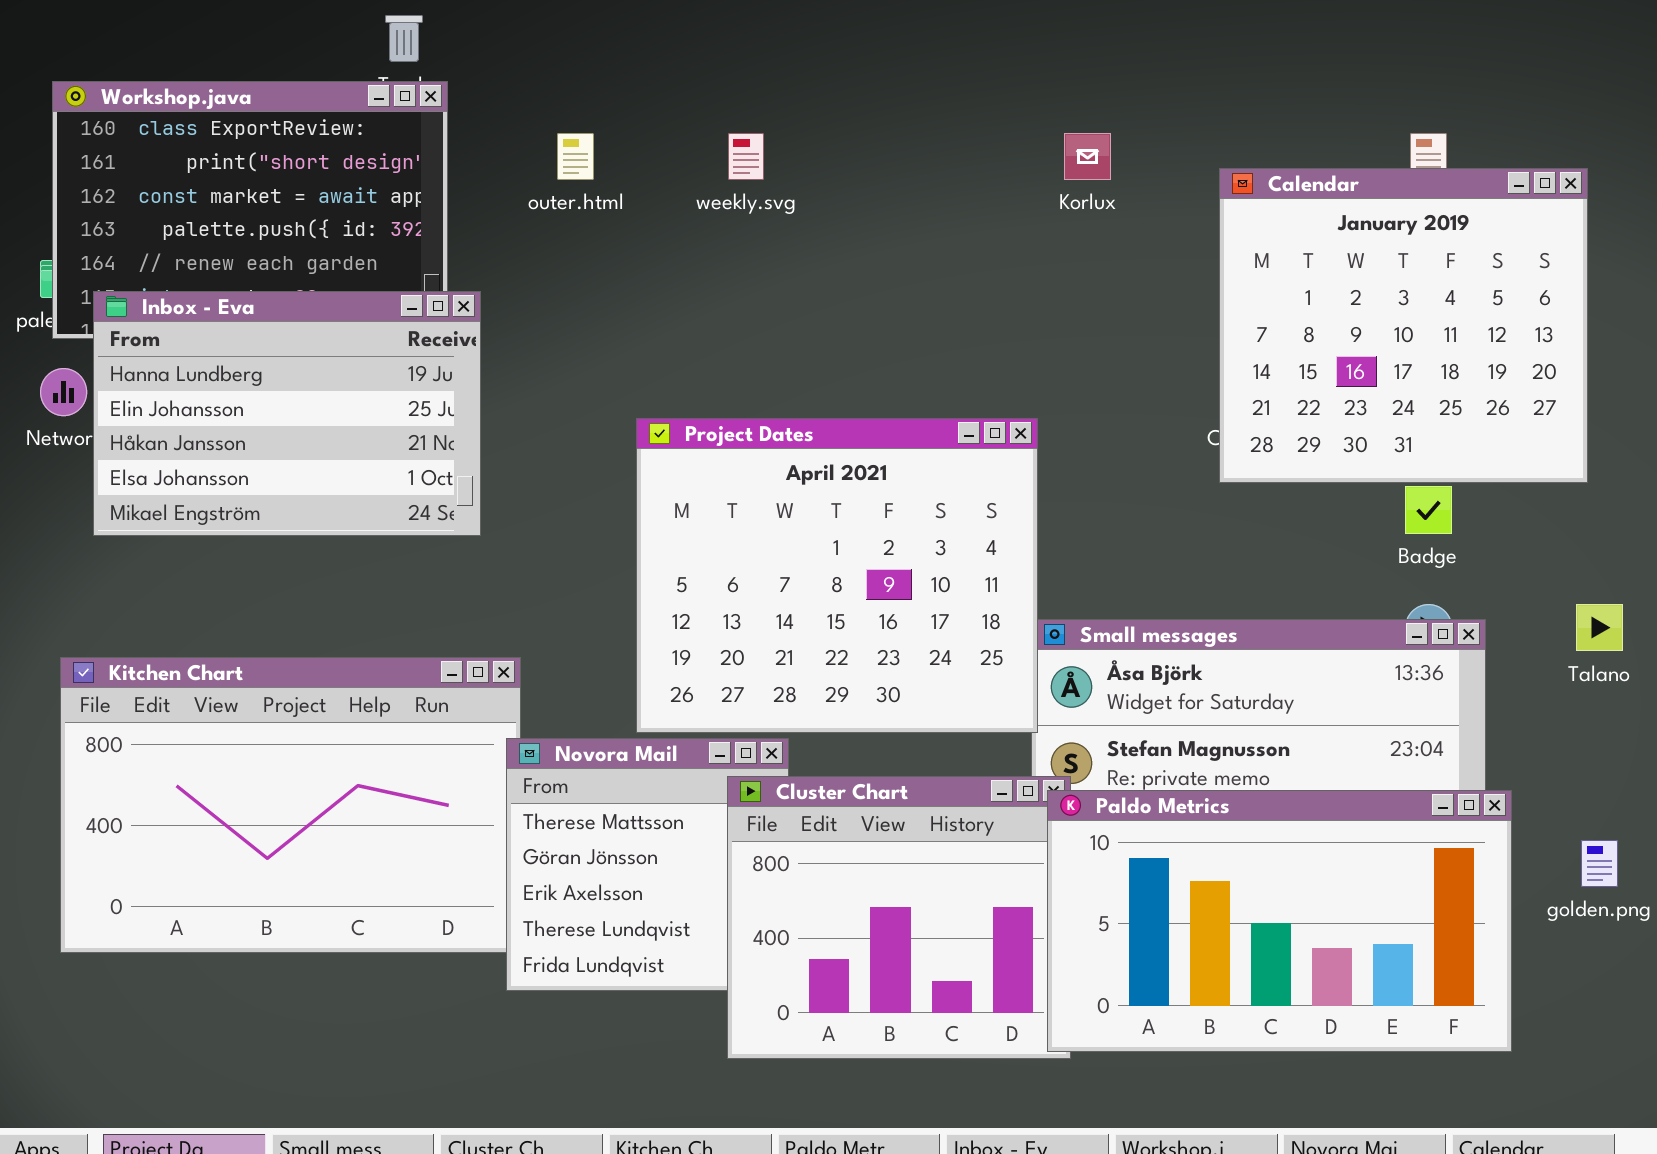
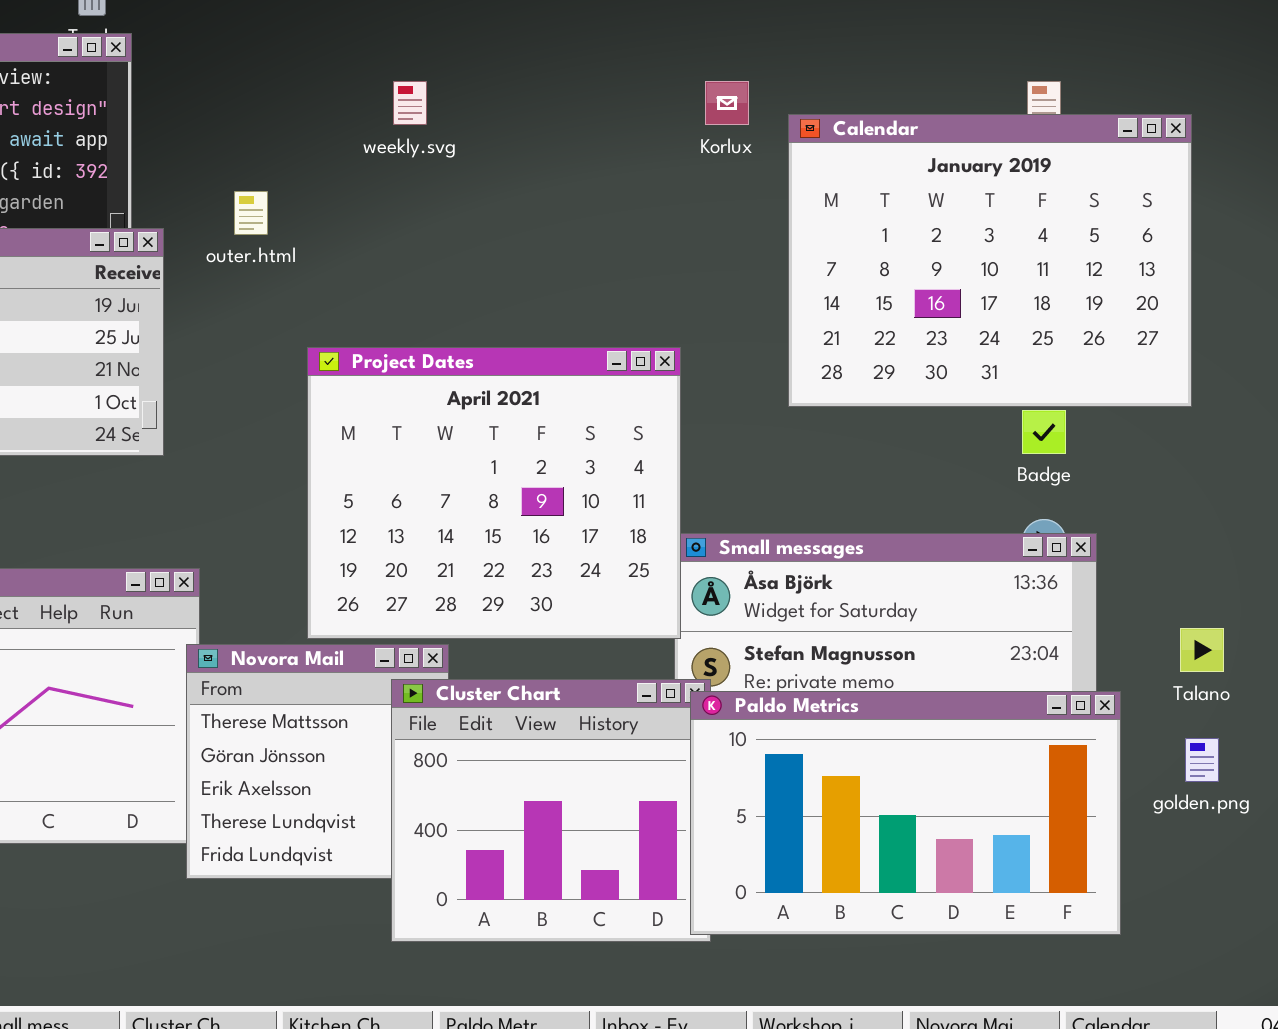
outer.html: [557,133,594,180] -> [234,191,268,235], moved
Calendar: [1219,168,1588,483] -> [788,114,1192,407], resized
Talano: [1576,604,1623,651] -> [1180,628,1224,672], moved

